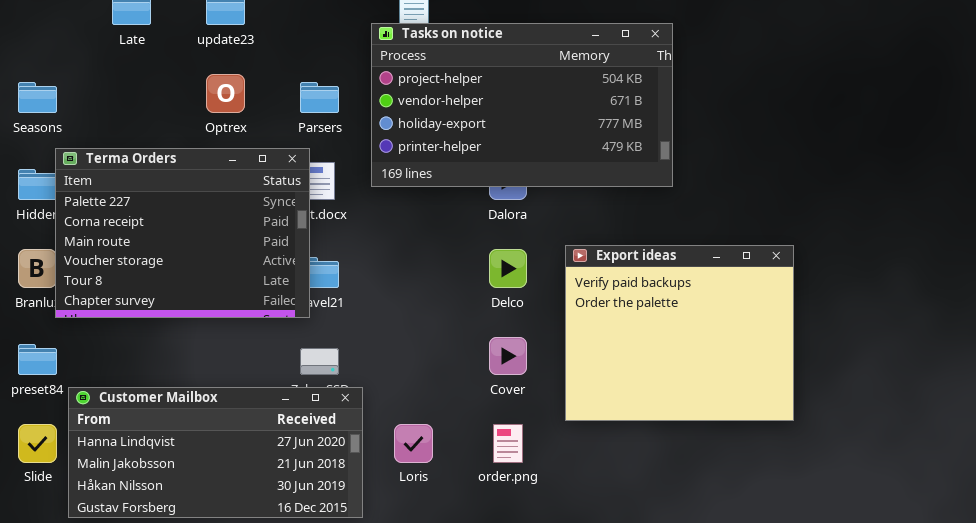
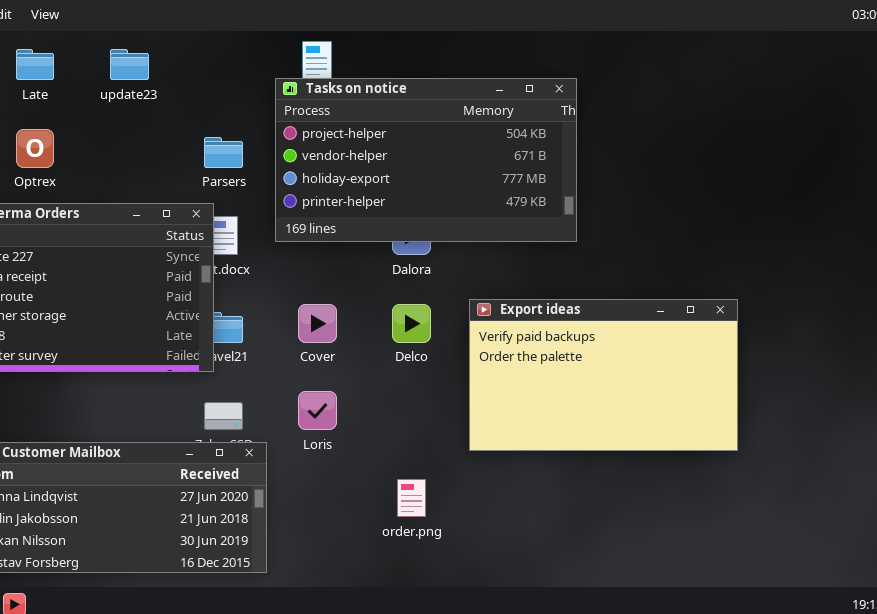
Optrex: [206,74,245,113] -> [16,129,54,168], moved
Export ideas: [565,245,794,421] -> [469,299,738,451], resized
Cover: [489,337,527,375] -> [298,304,337,343], moved
Loris: [394,424,433,463] -> [298,391,337,430], moved

